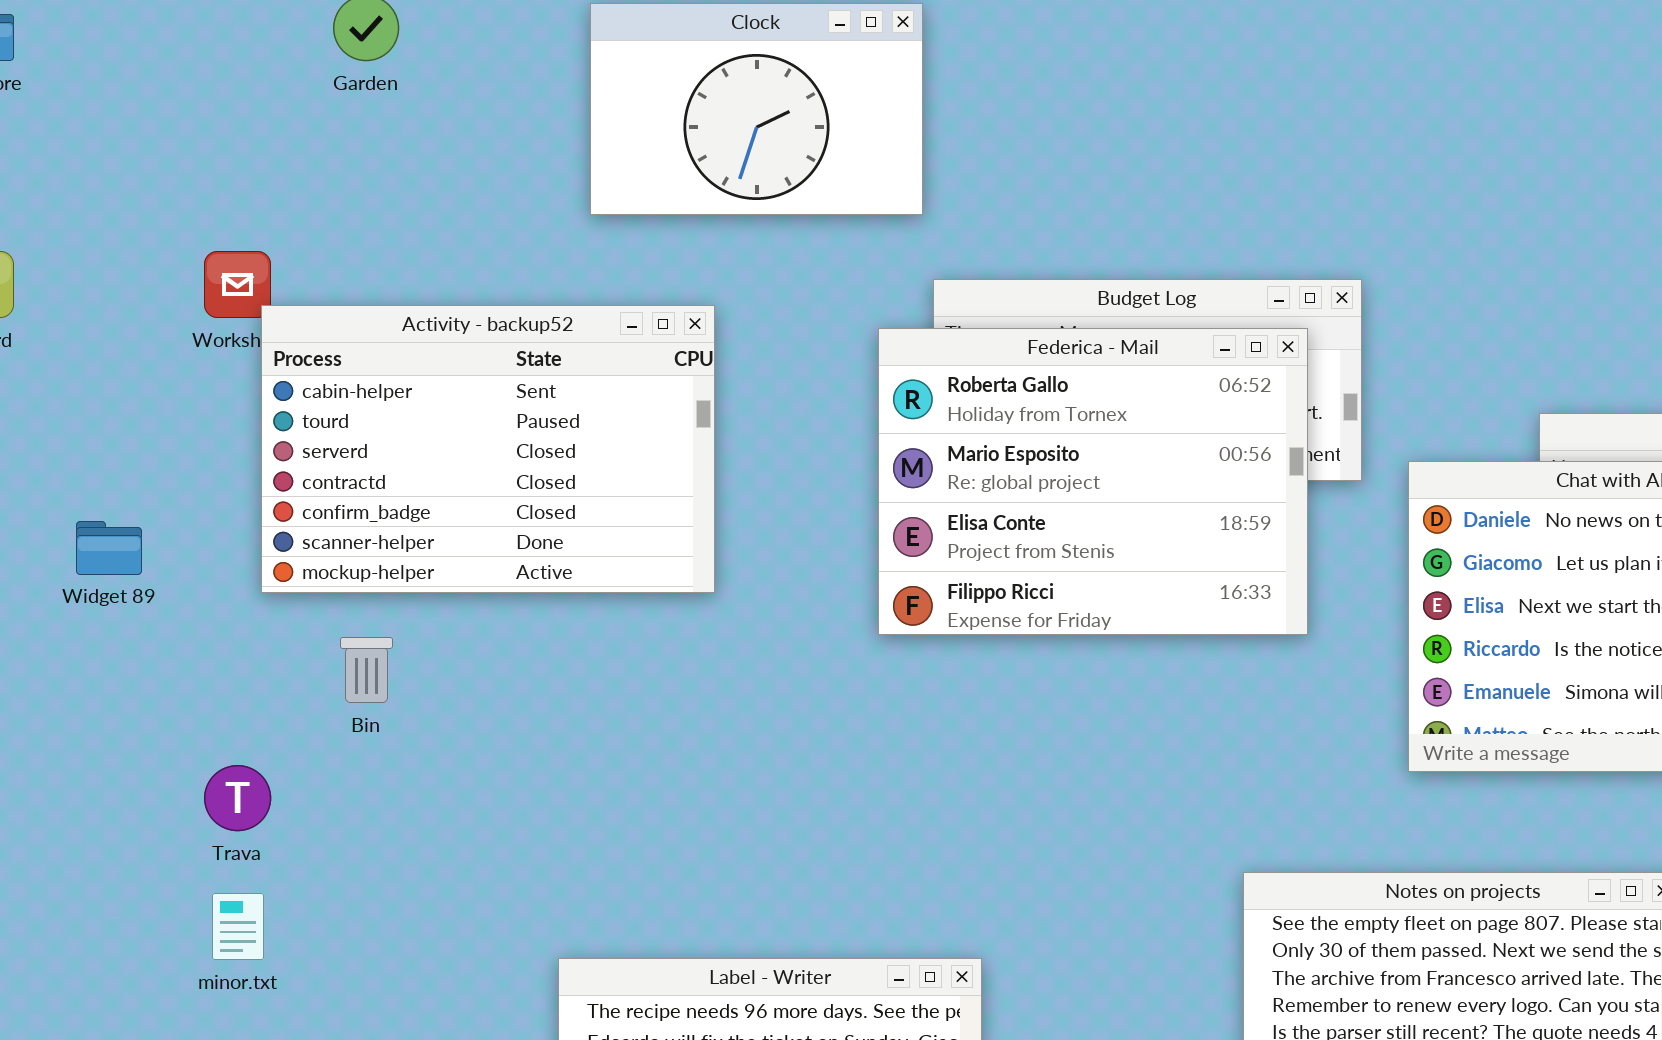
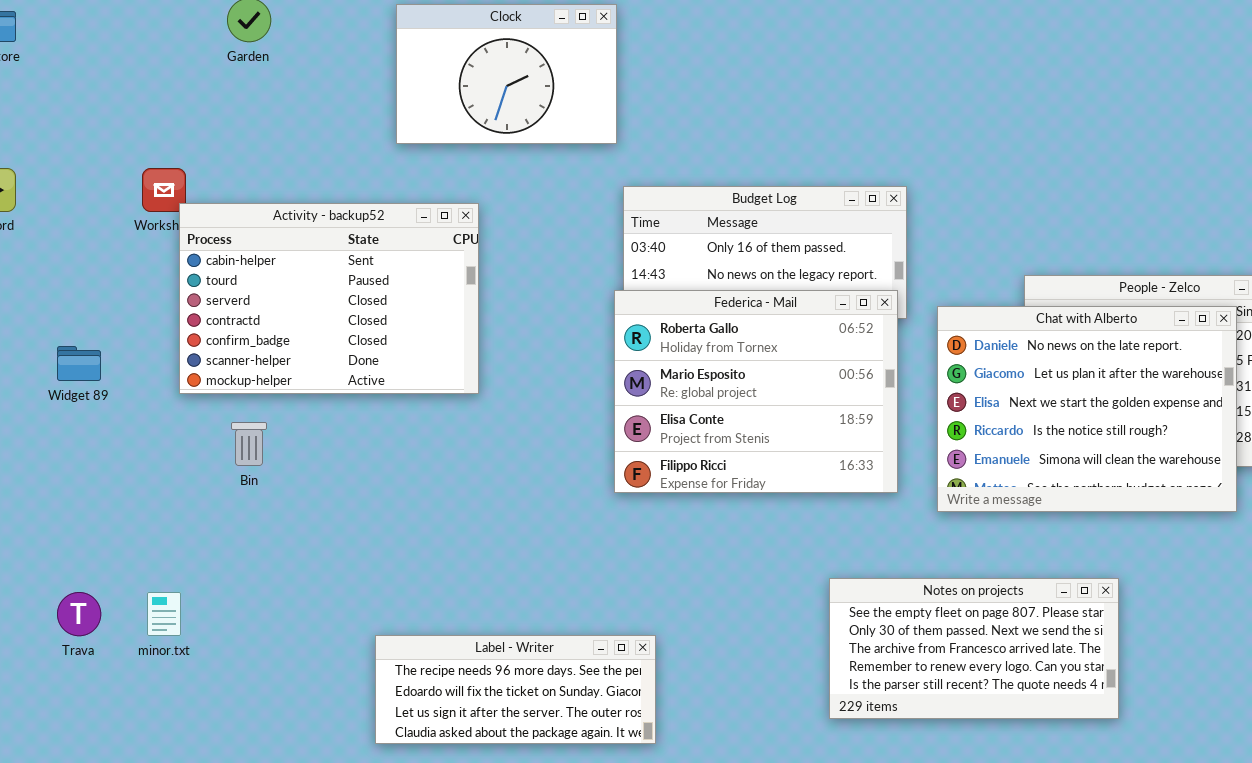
Federica - Mail: [878,328,1308,635] -> [614,290,898,493], moved
Trava: [204,765,271,831] -> [57,592,101,636], moved

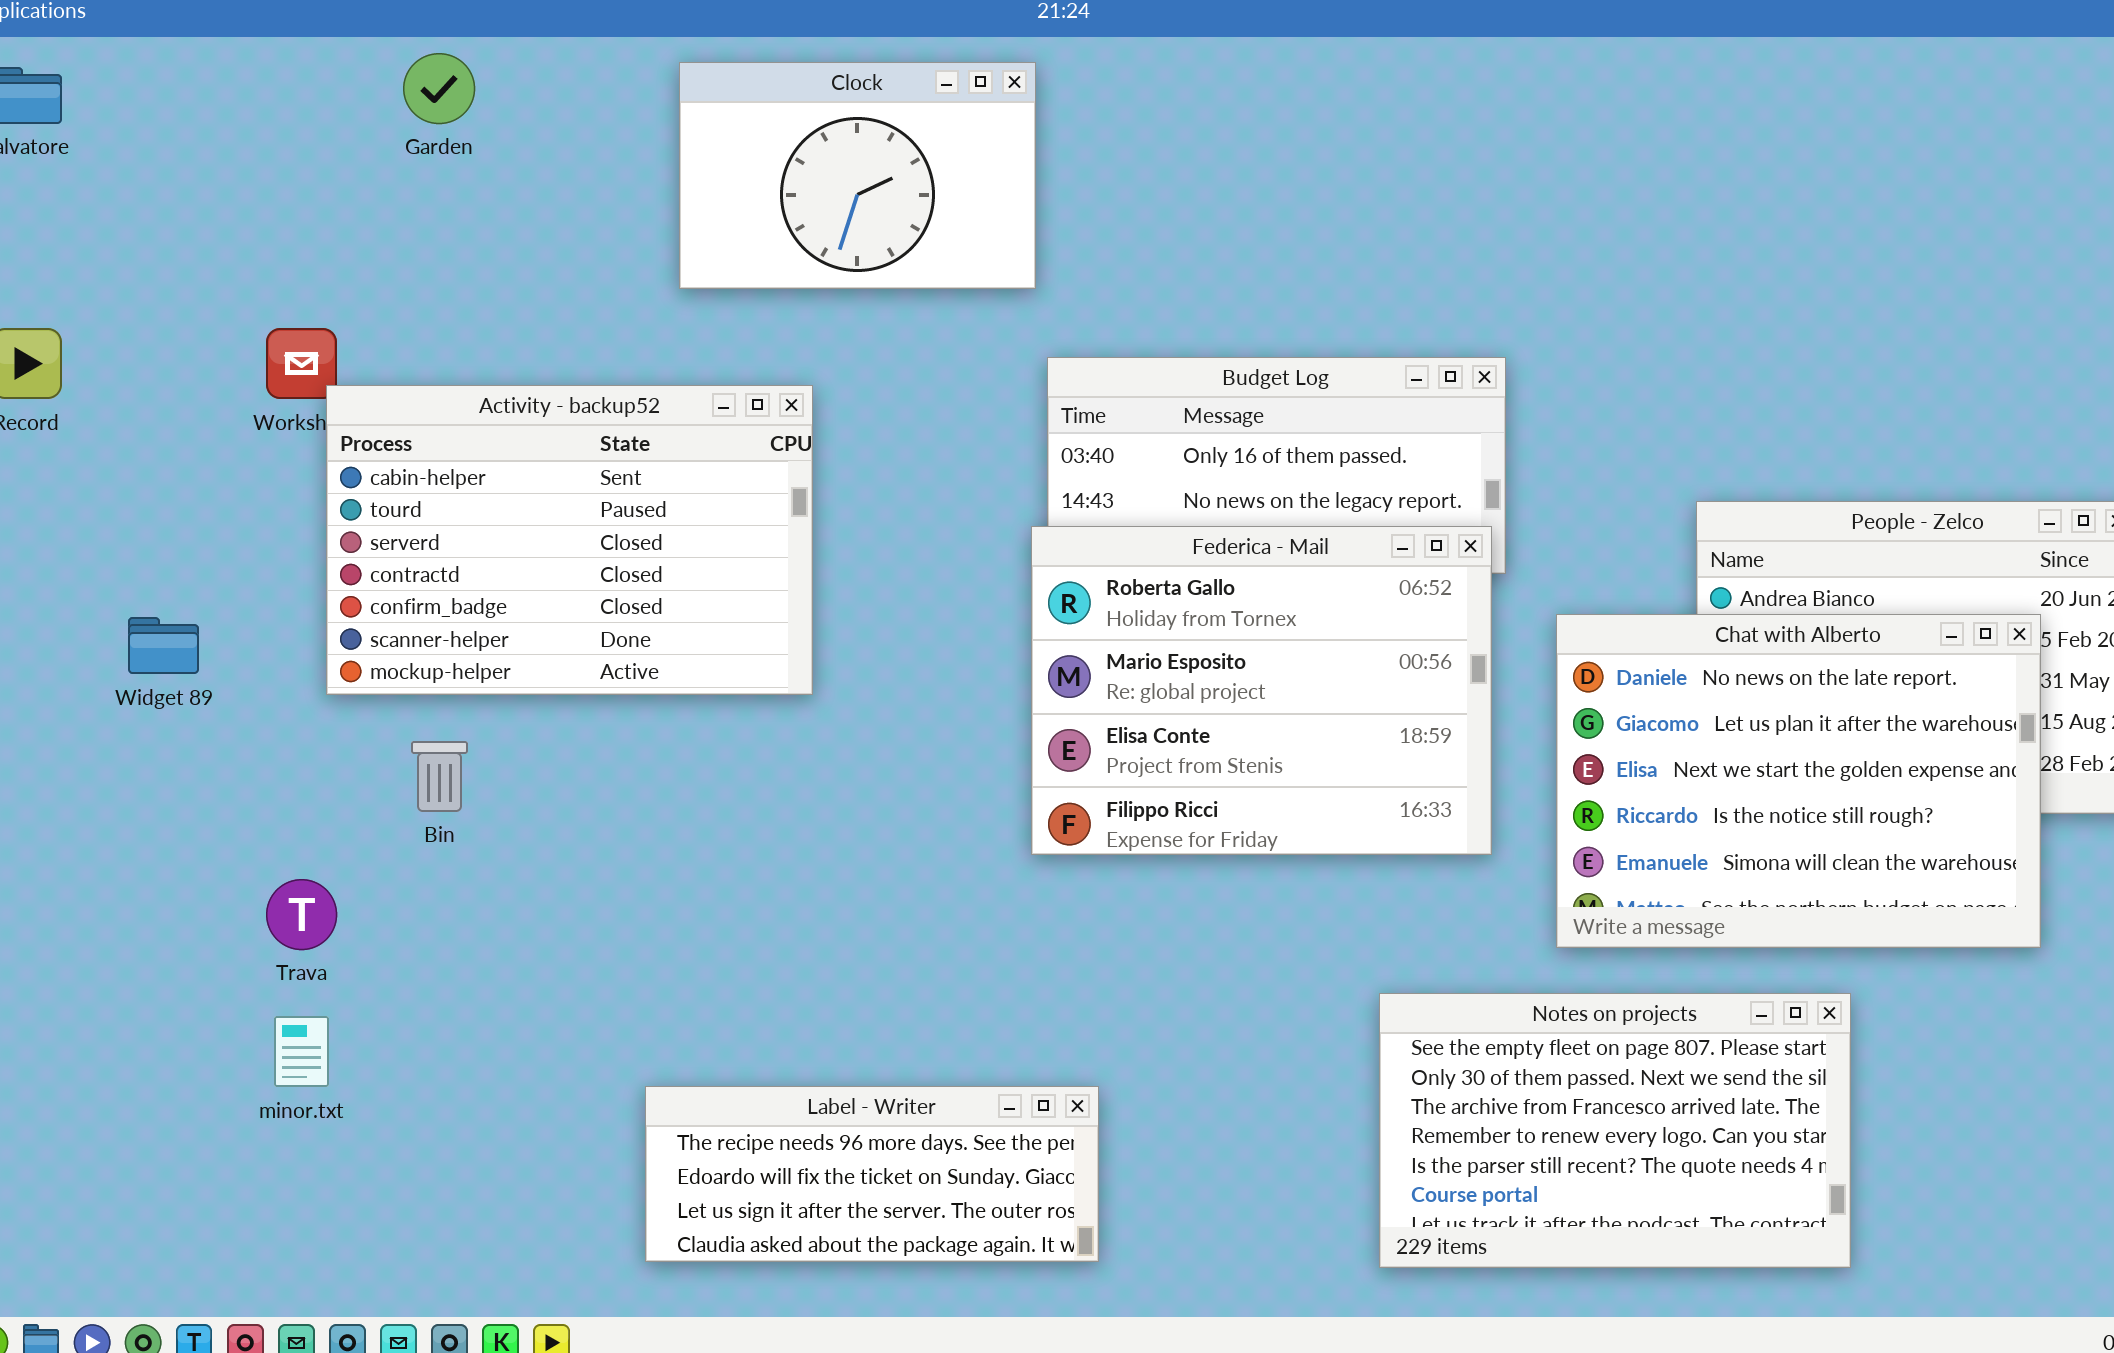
Chat with Alberto: [937,306,1237,512] -> [1556,614,2041,948], moved
Notes on projects: [829,578,1119,719] -> [1379,993,1851,1268], resized
Trava: [57,592,101,636] -> [266,879,337,950], moved

